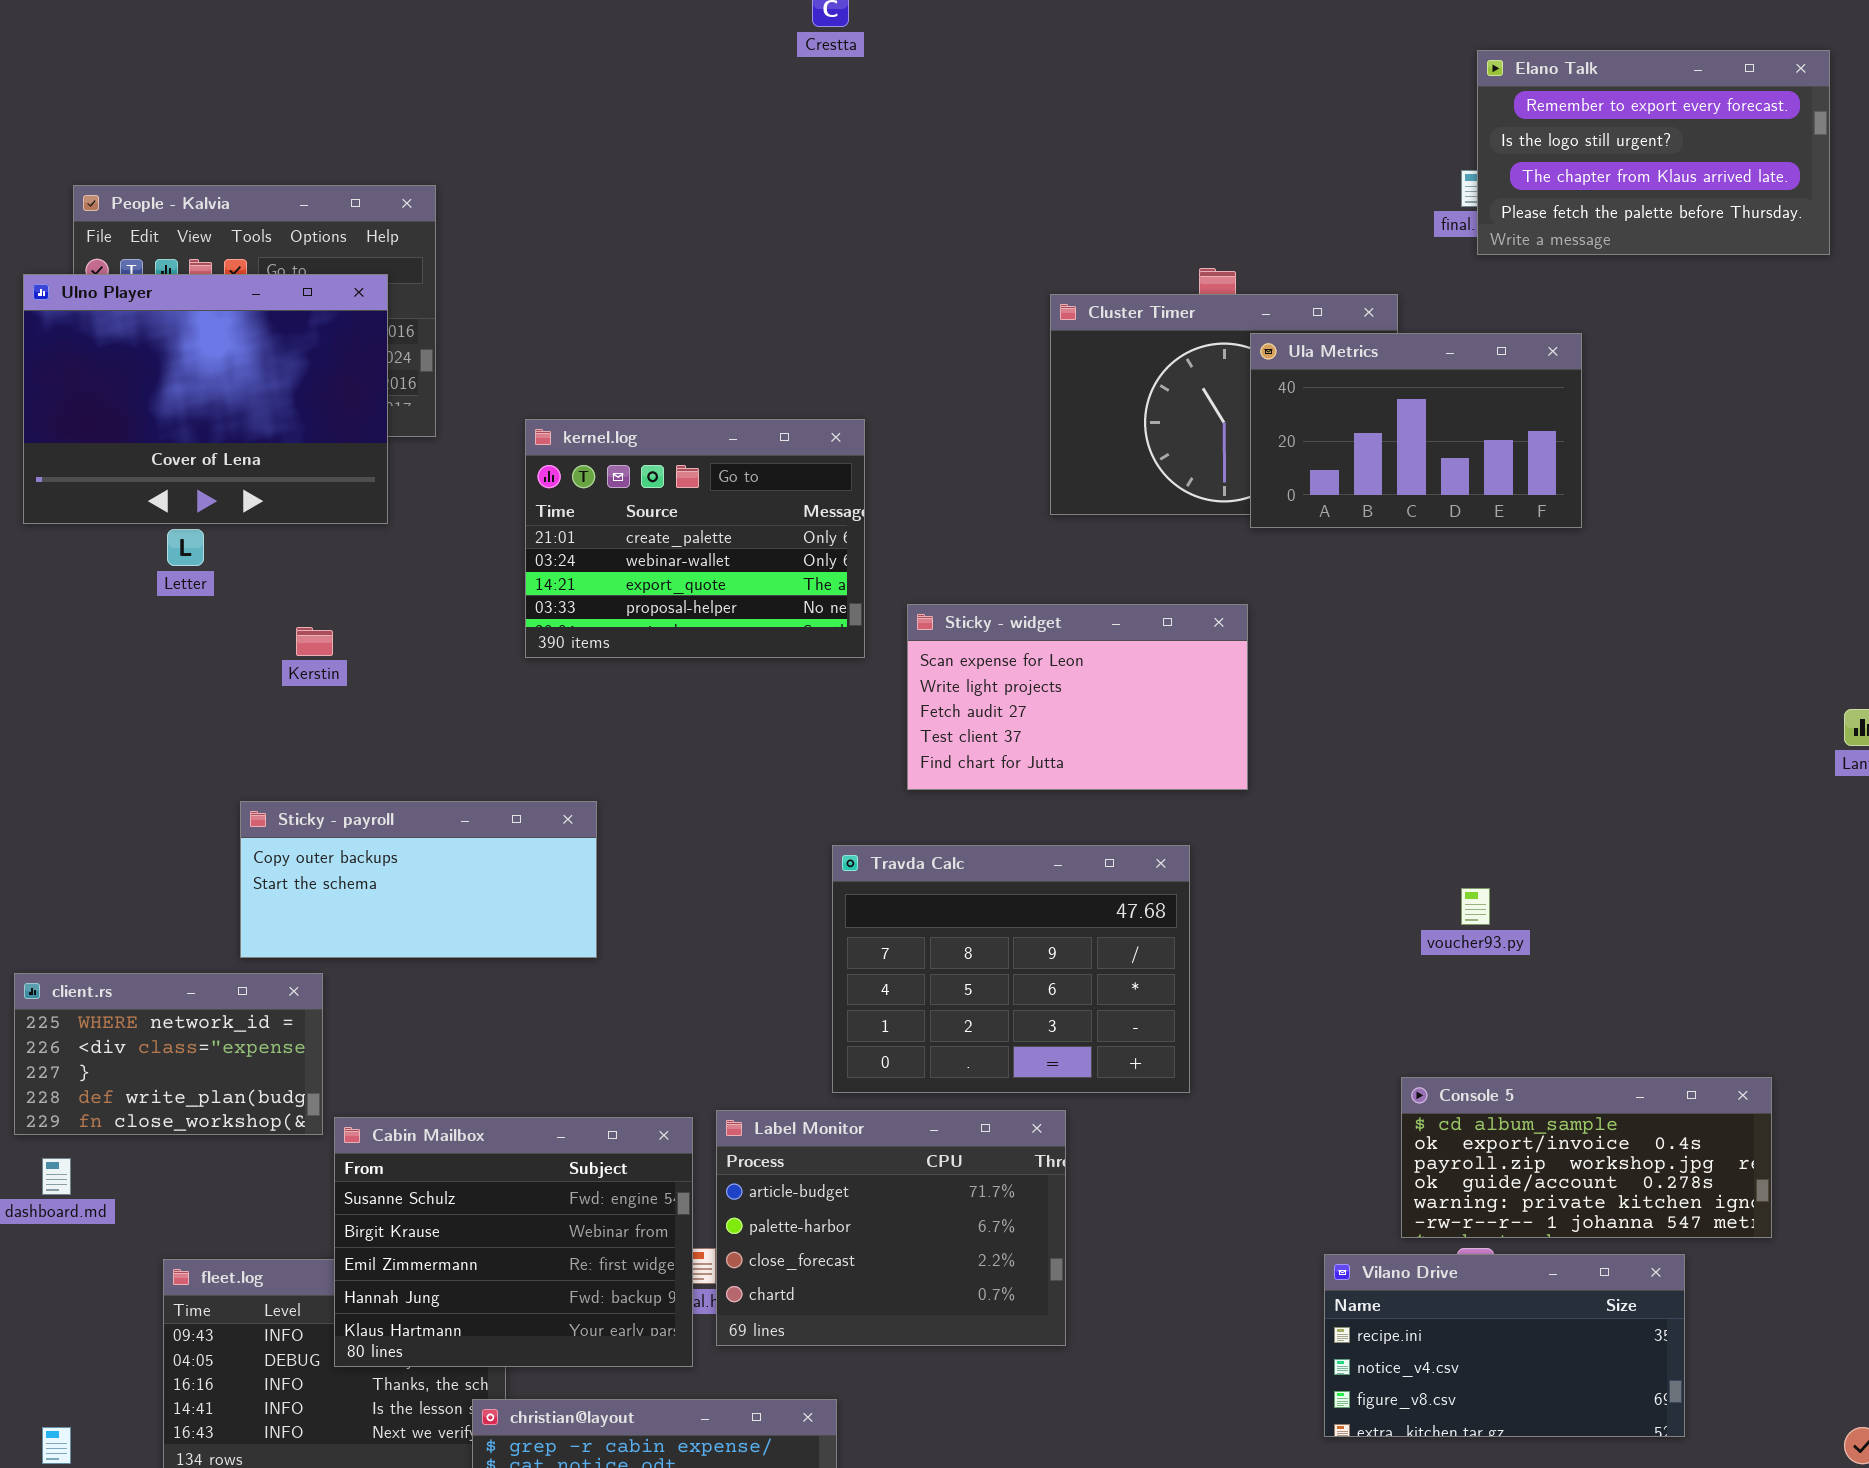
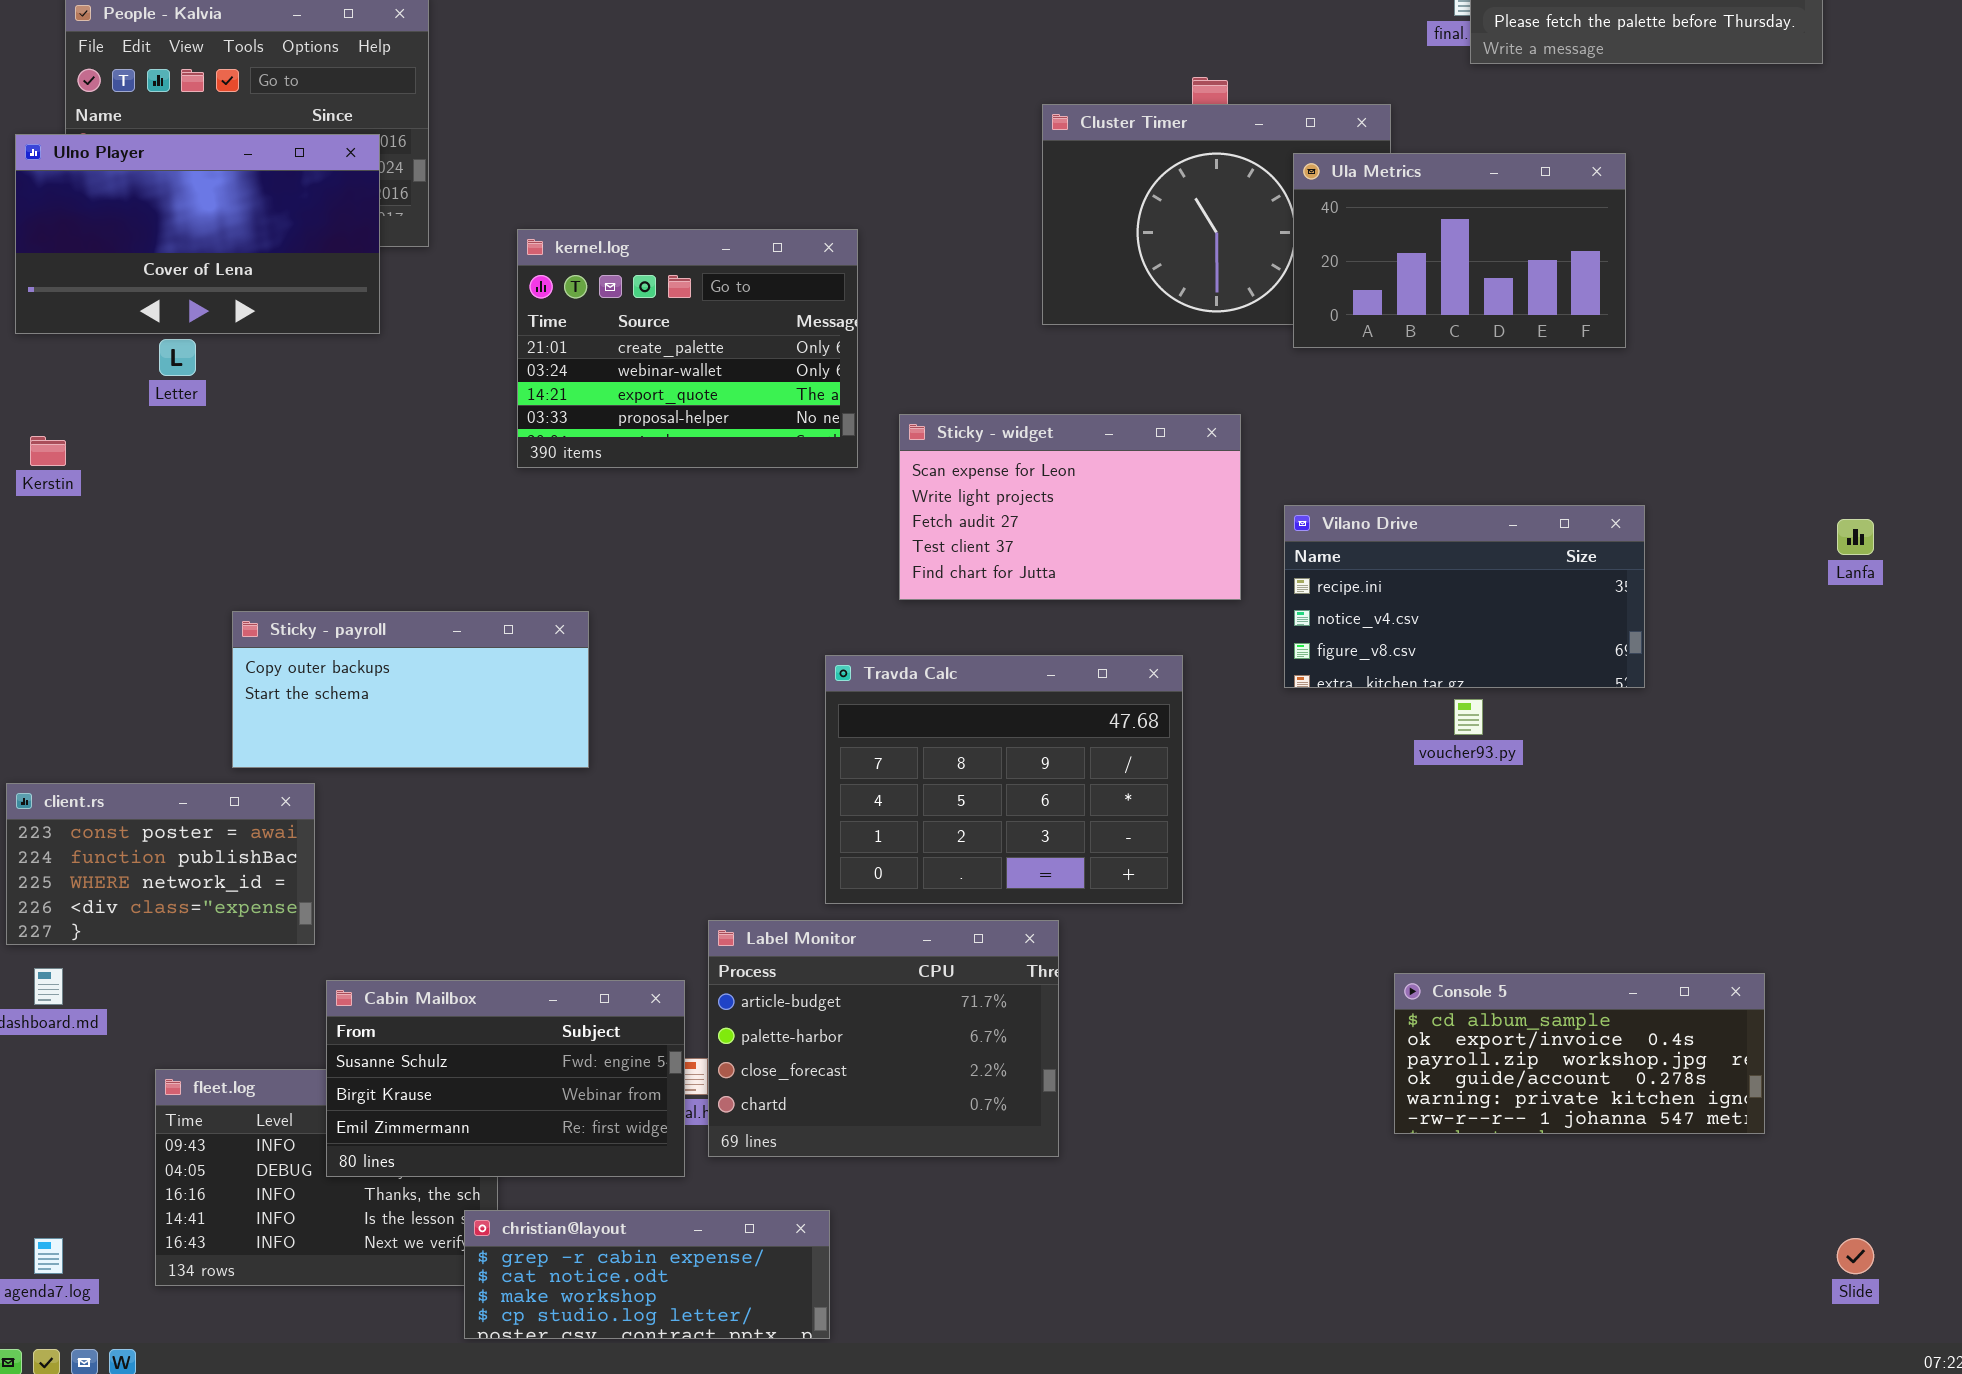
Ulno Player: [23,274,388,524] -> [15,134,380,334], resized
Ula Metrics: [1250,333,1582,528] -> [1293,153,1626,348], moved
Kerstin: [296,627,333,656] -> [30,436,66,466], moved
client.rs: [14,973,323,1135] -> [6,783,315,945], scrolled up 2 rows
Console 5: [1401,1077,1772,1238] -> [1394,973,1765,1134], moved
Cabin Mailbox: [334,1117,693,1367] -> [326,980,685,1177], resized
Vilano Drive: [1324,1254,1685,1437] -> [1284,505,1645,688], moved

